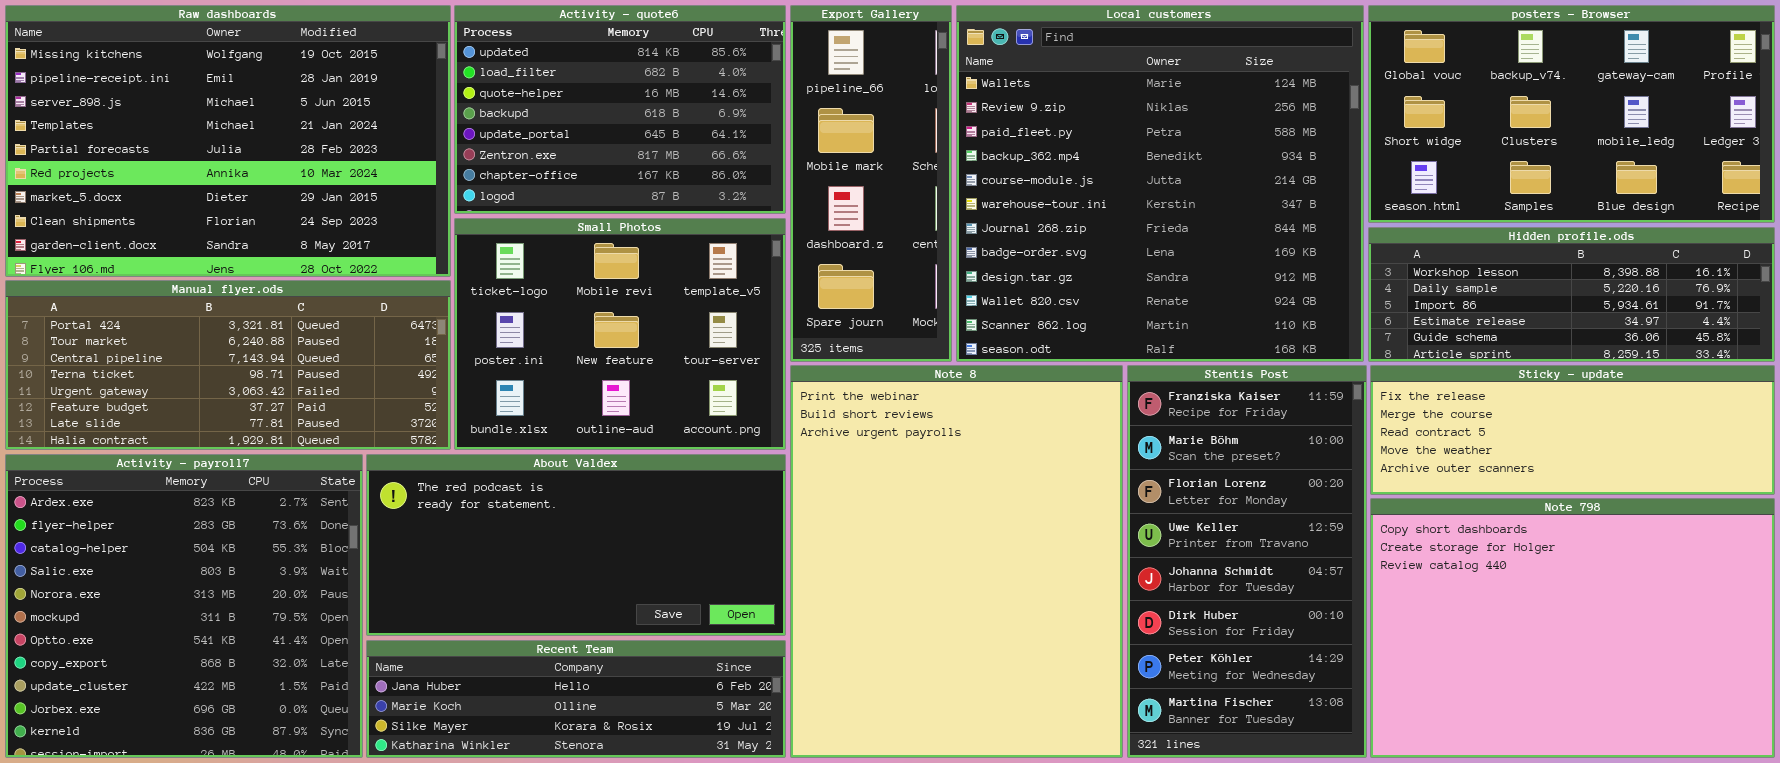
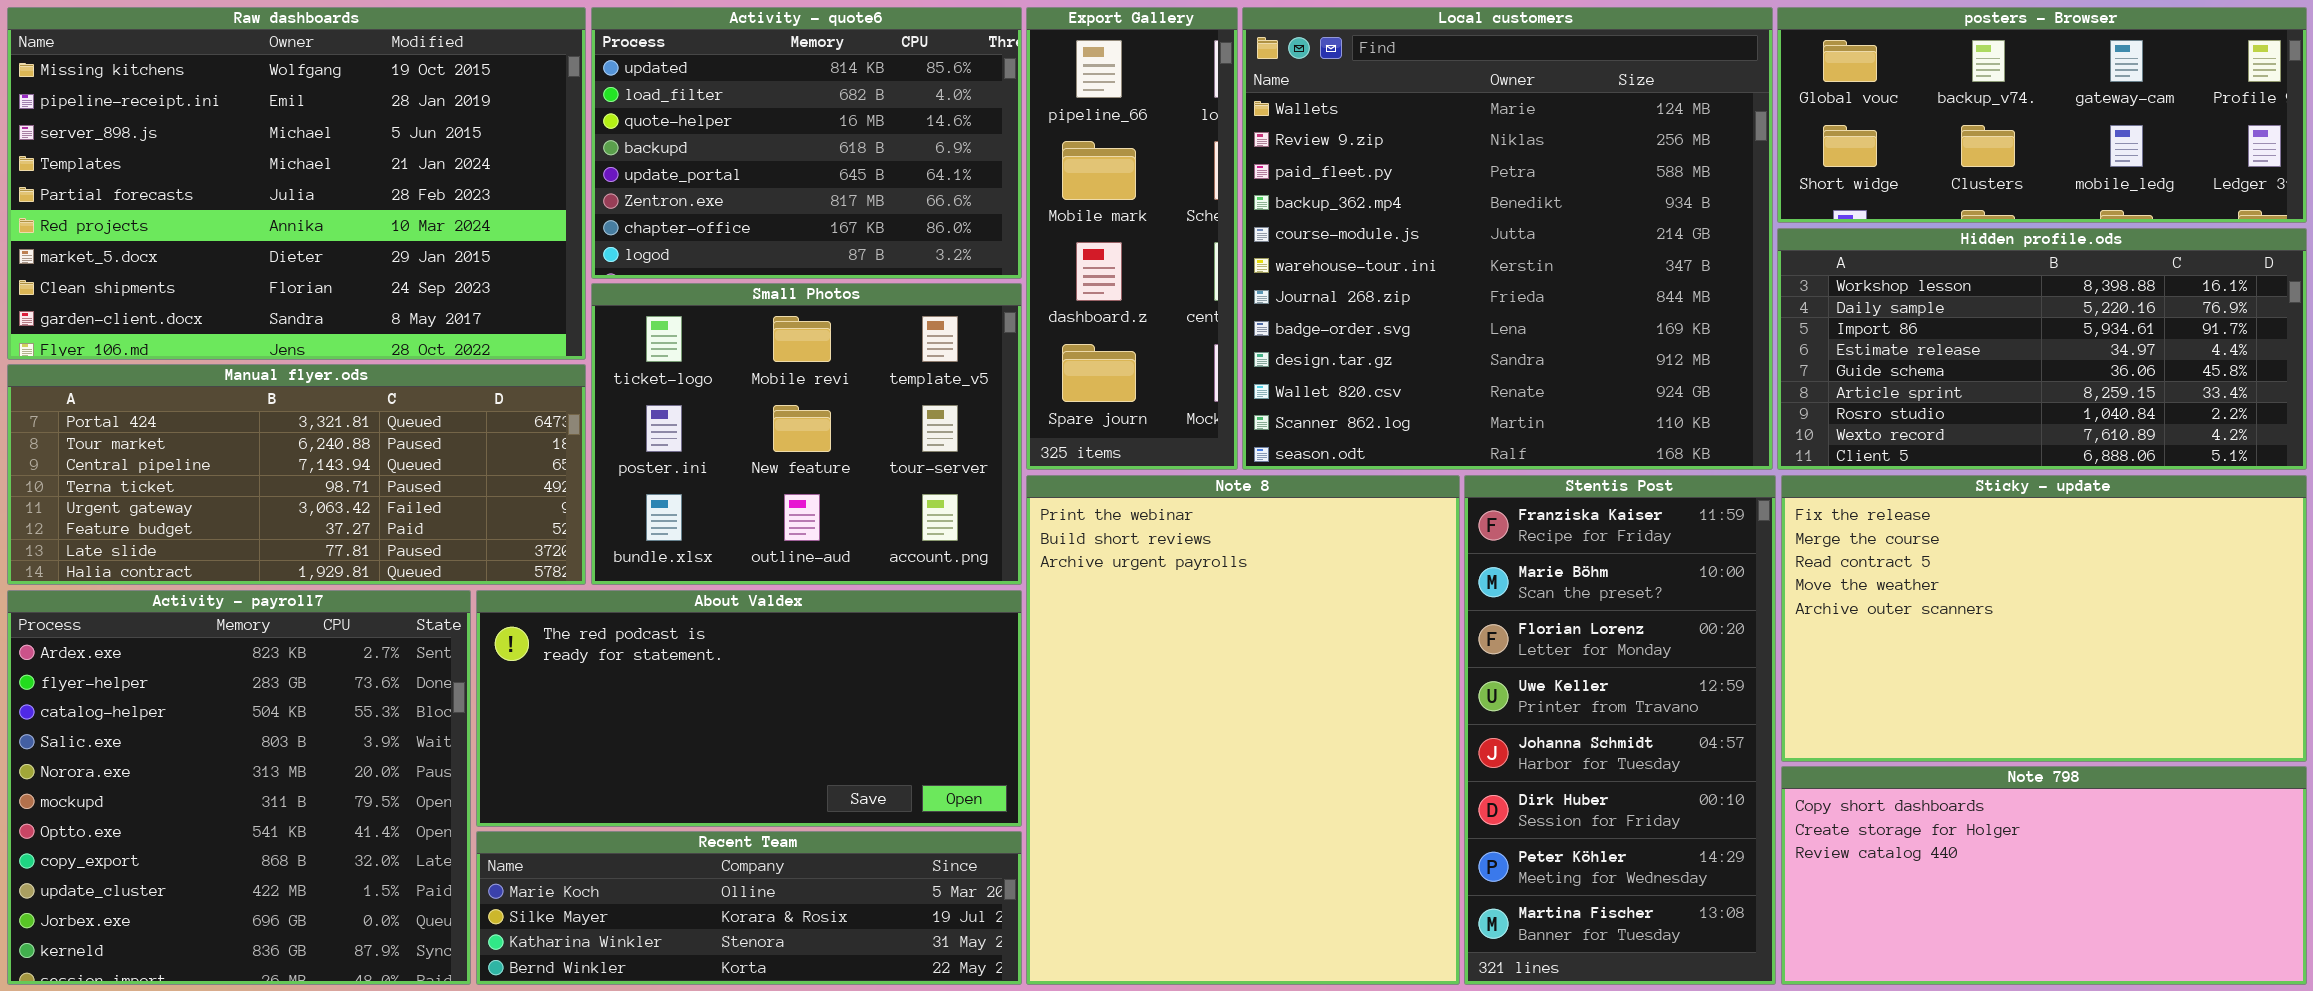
posters - Browser: [1368,5,1775,223] -> [1777,7,2307,223], resized
Hidden profile.ods: [1368,227,1775,362] -> [1777,228,2307,470], resized
Sticky - update: [1370,365,1775,495] -> [1781,475,2307,762], resized
Note 798: [1370,498,1775,758] -> [1781,766,2307,985], resized
Recent Team: [366,640,786,758] -> [476,831,1022,985], scrolled down 1 row

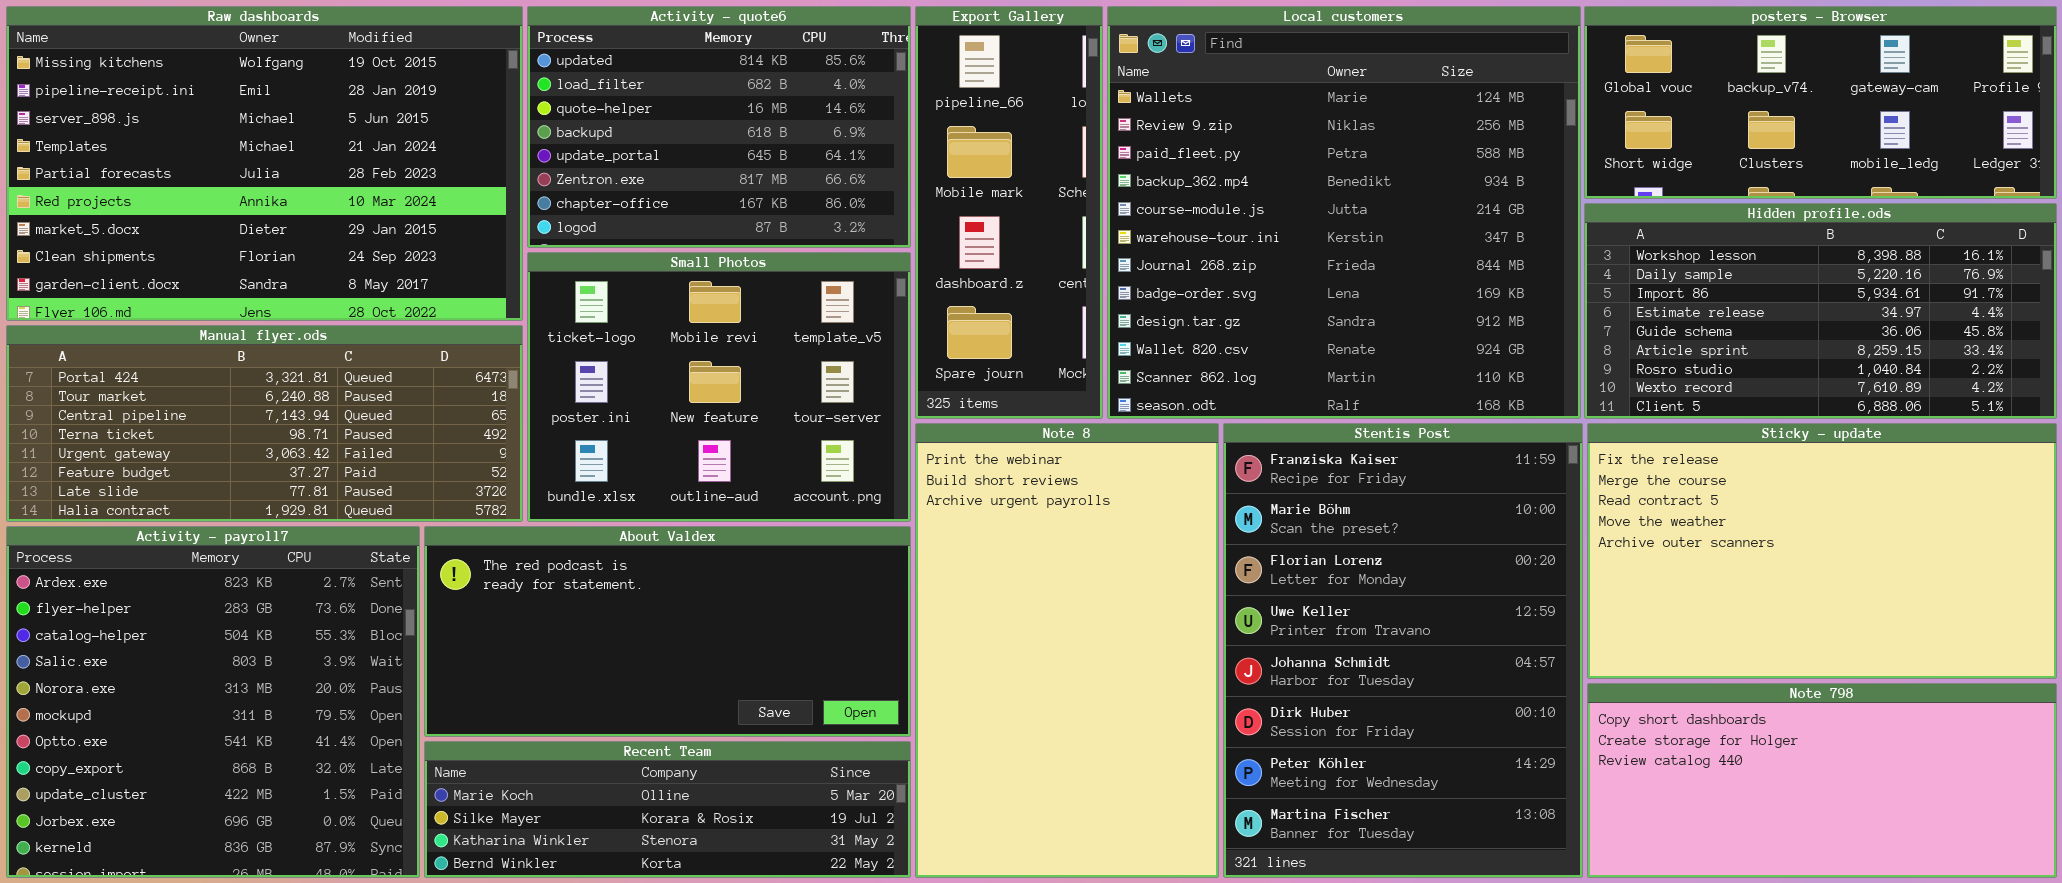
Note 8: [1026,475,1460,985] -> [915,423,1219,878], resized
Stentis Post: [1464,475,1776,985] -> [1223,423,1583,878], resized

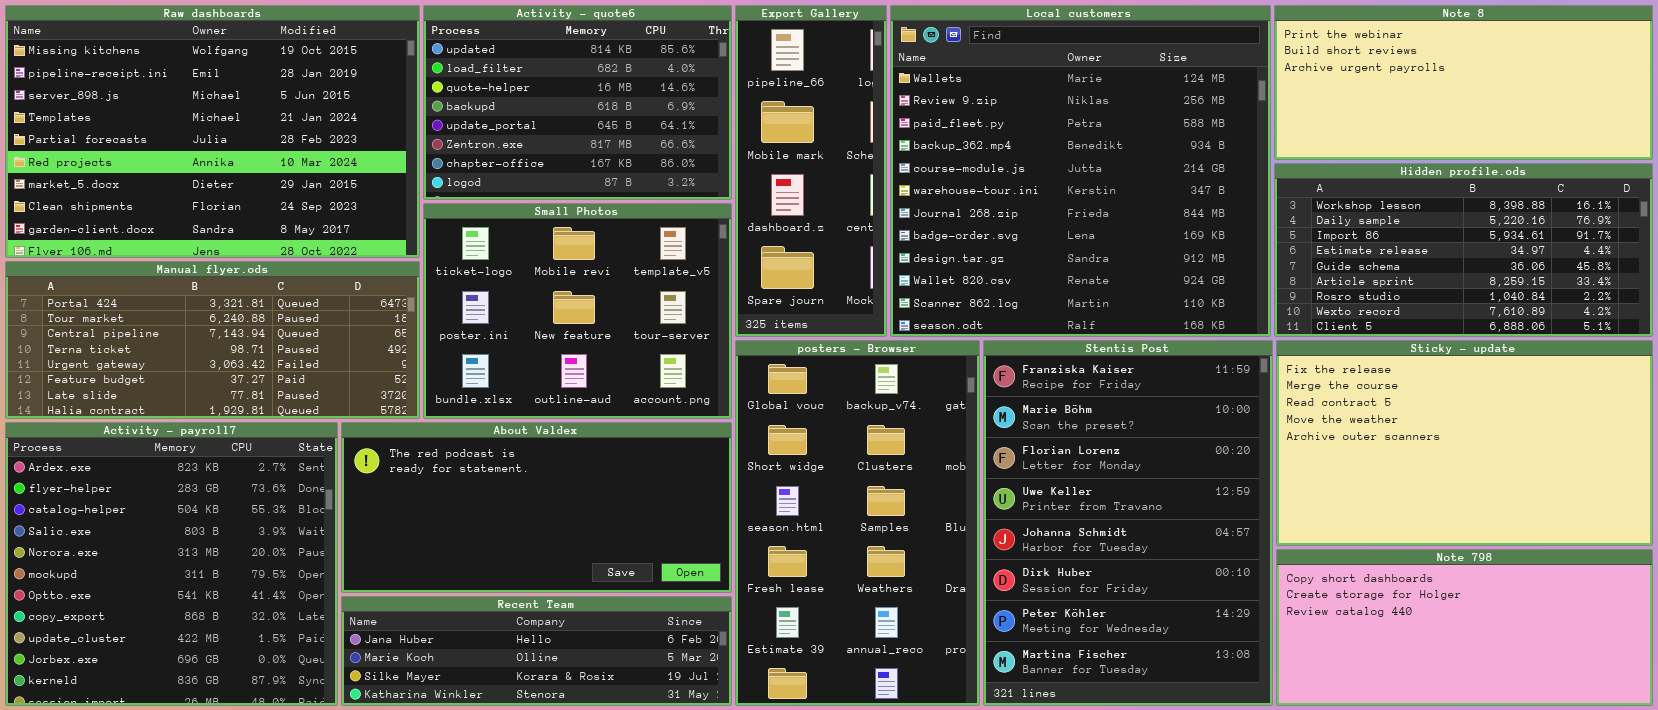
posters - Browser: [1584,6,2057,199] -> [735,340,980,706], moved, resized
Note 8: [915,423,1219,878] -> [1274,5,1653,160], moved, resized
Recent Team: [424,741,911,878] -> [341,596,732,706], scrolled up 1 row

